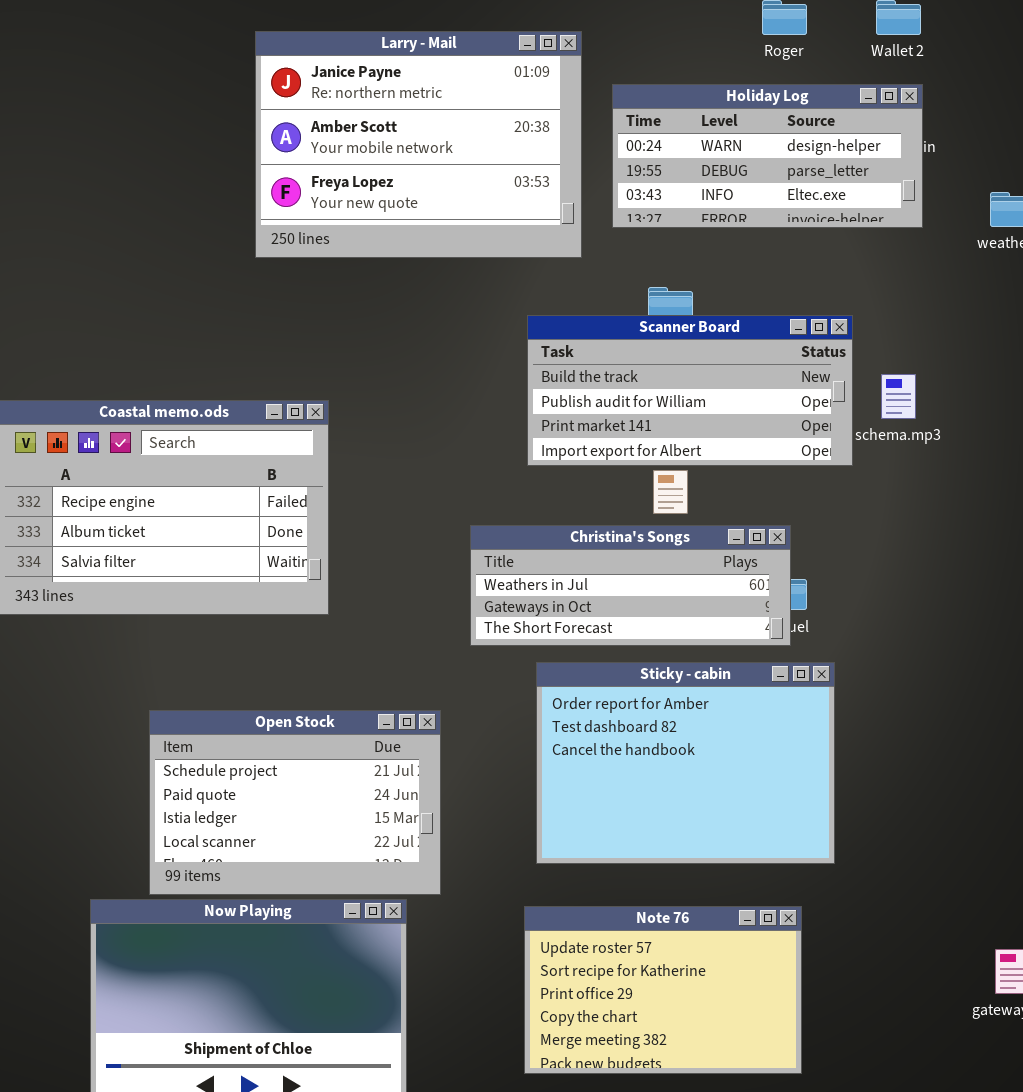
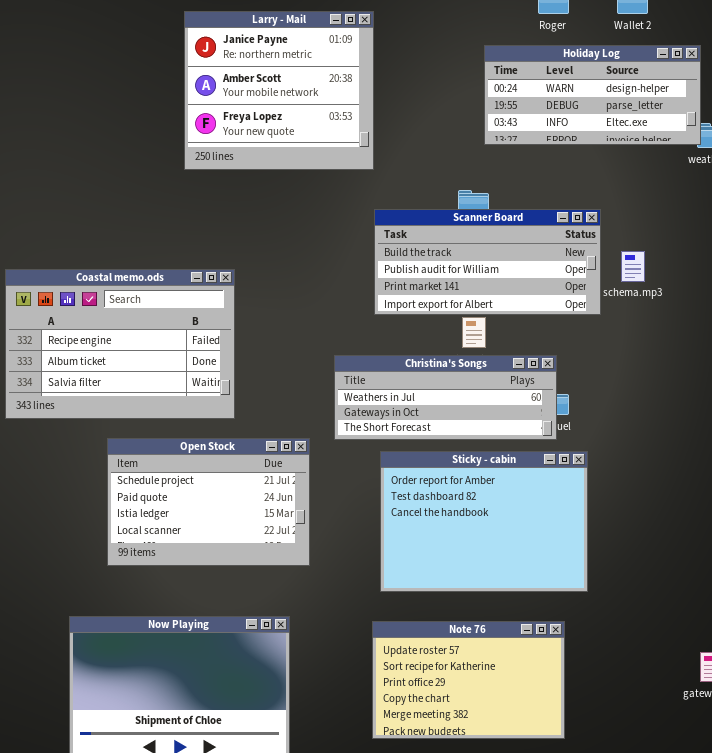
Larry - Mail: [255,31,582,258] -> [184,11,374,170], resized
Holiday Log: [612,84,923,228] -> [484,45,701,145], moved
Open Stock: [149,710,441,895] -> [107,438,310,566], moved

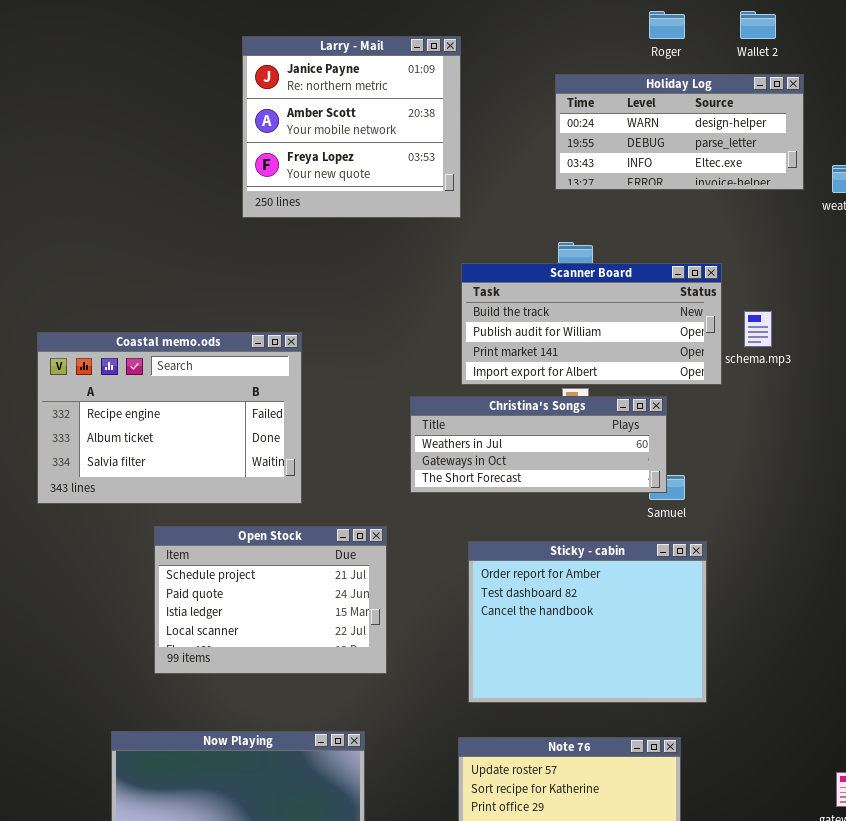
Holiday Log: [484,45,701,145] -> [555,74,804,190], moved
Christina's Songs: [334,355,557,440] -> [410,396,667,493], moved

